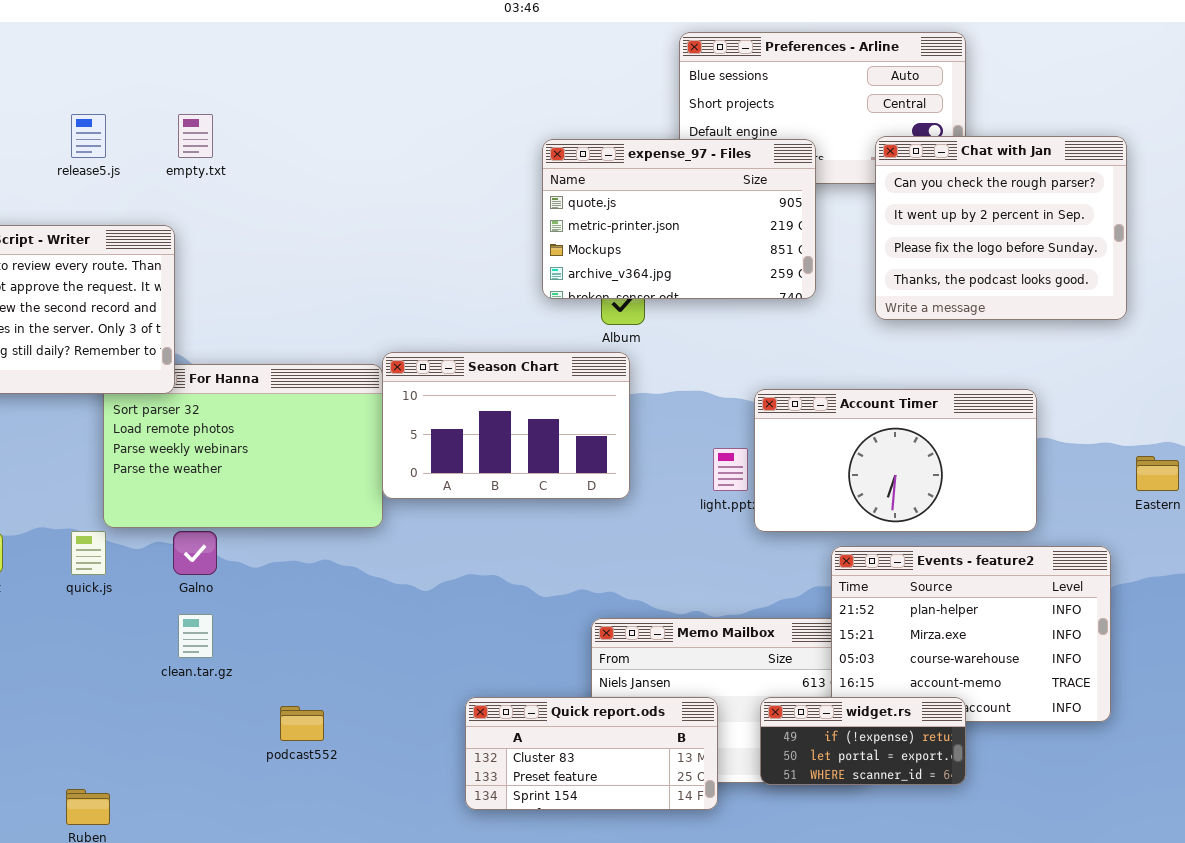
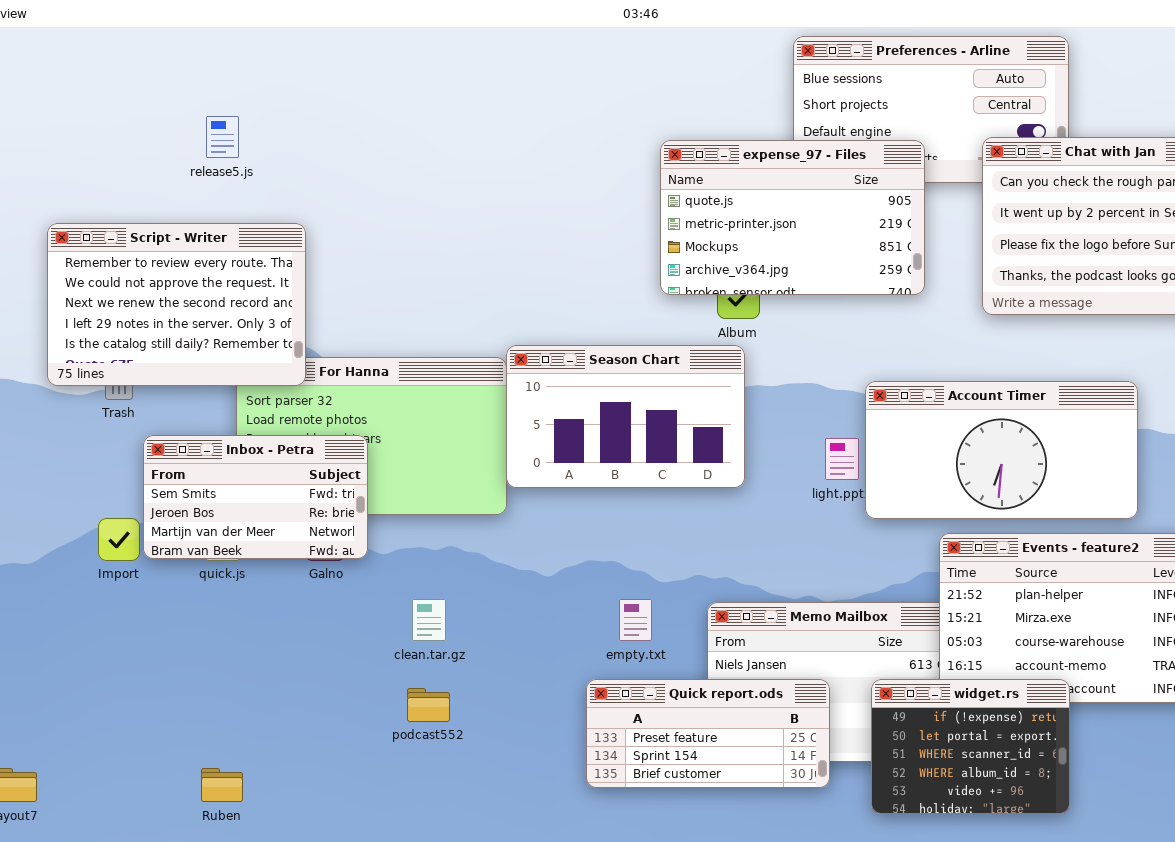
empty.txt: [178,114,213,158] -> [619,599,652,641], moved
Inbox - Petra: none -> [143,435,368,559], opened
clean.tar.gz: [178,614,213,658] -> [412,599,446,641], moved
Quick report.ods: [465,697,718,810] -> [586,679,830,788], scrolled down 1 row
widget.rs: [760,697,966,785] -> [871,679,1070,814], resized

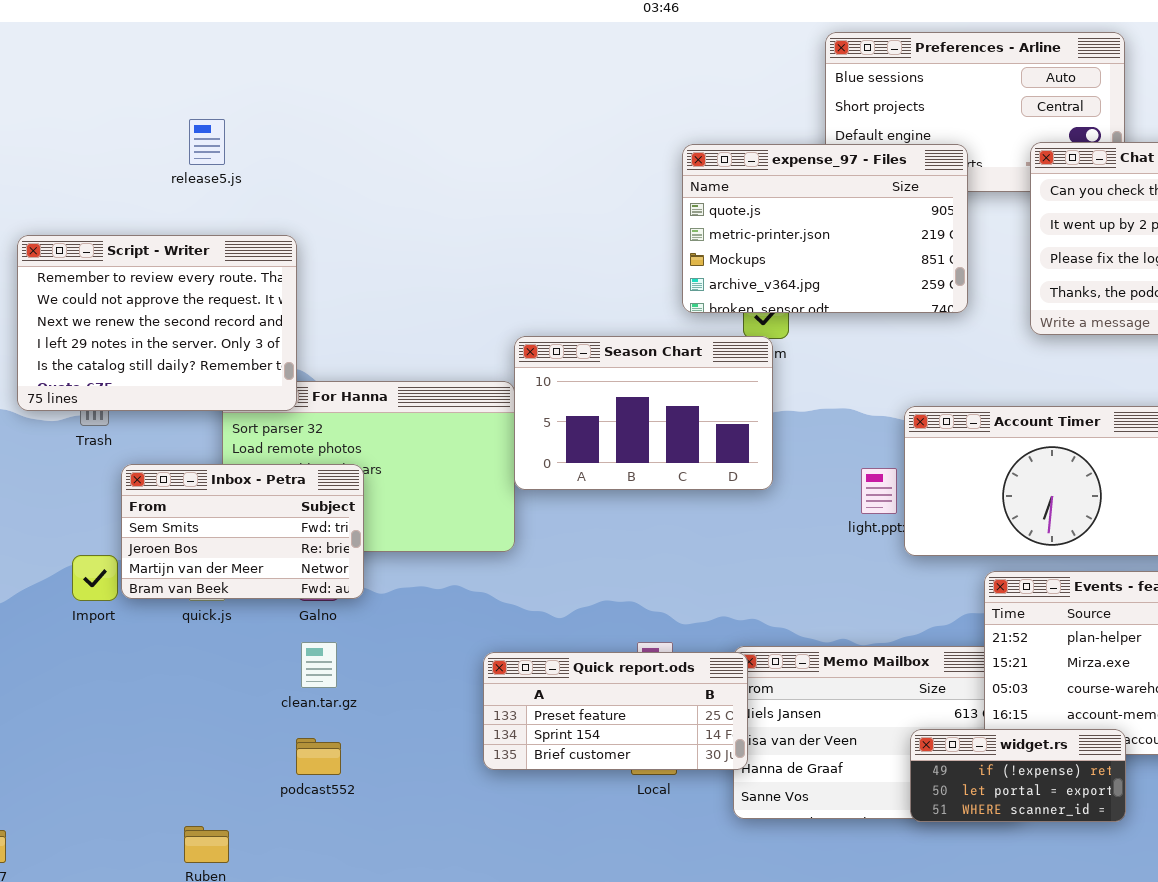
Season Chart: [506,345,745,488] -> [514,336,773,490], moved
clean.tar.gz: [412,599,446,641] -> [301,642,337,688], moved
Quick report.ods: [586,679,830,788] -> [483,652,748,770], moved
widget.rs: [871,679,1070,814] -> [910,729,1126,822], resized
podcast552: [407,688,450,722] -> [296,738,341,775], moved

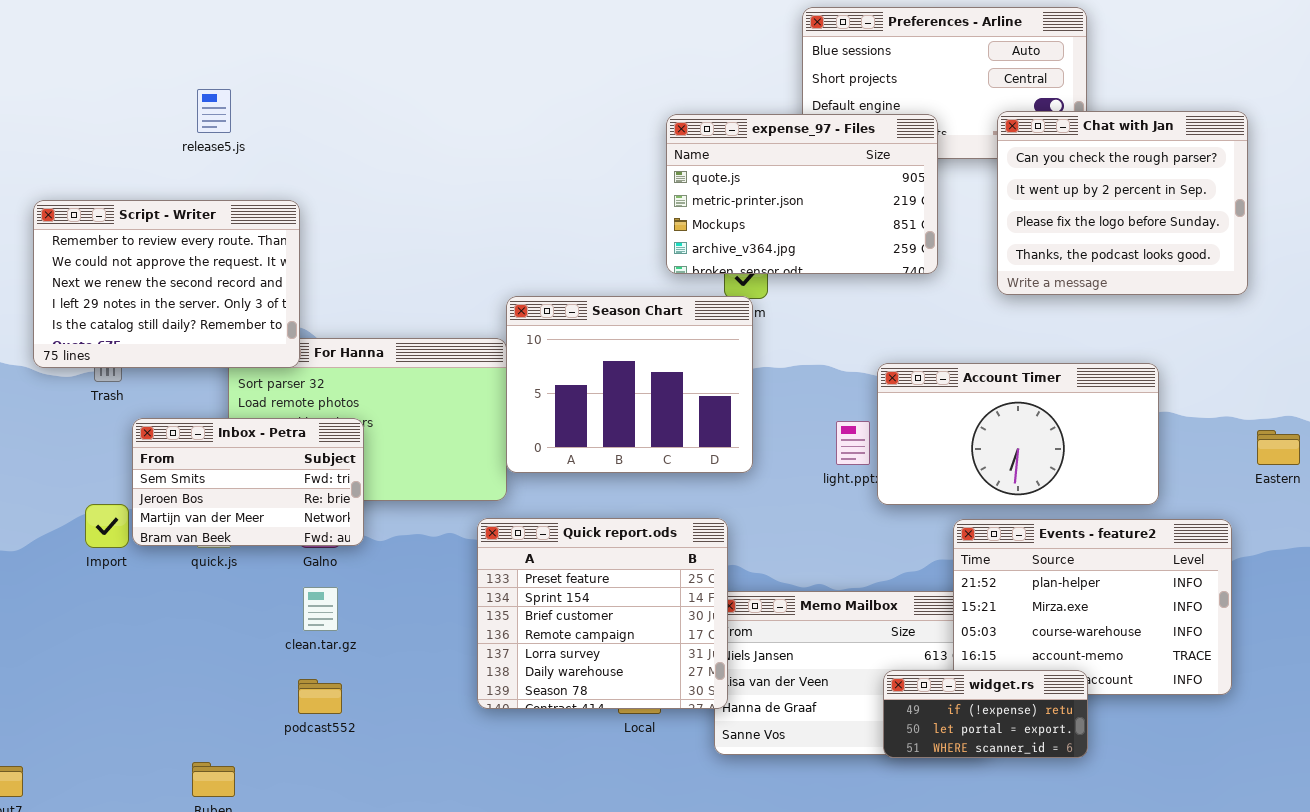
Season Chart: [514,336,773,490] -> [506,296,753,473], resized
Quick report.ods: [483,652,748,770] -> [477,518,728,709], resized

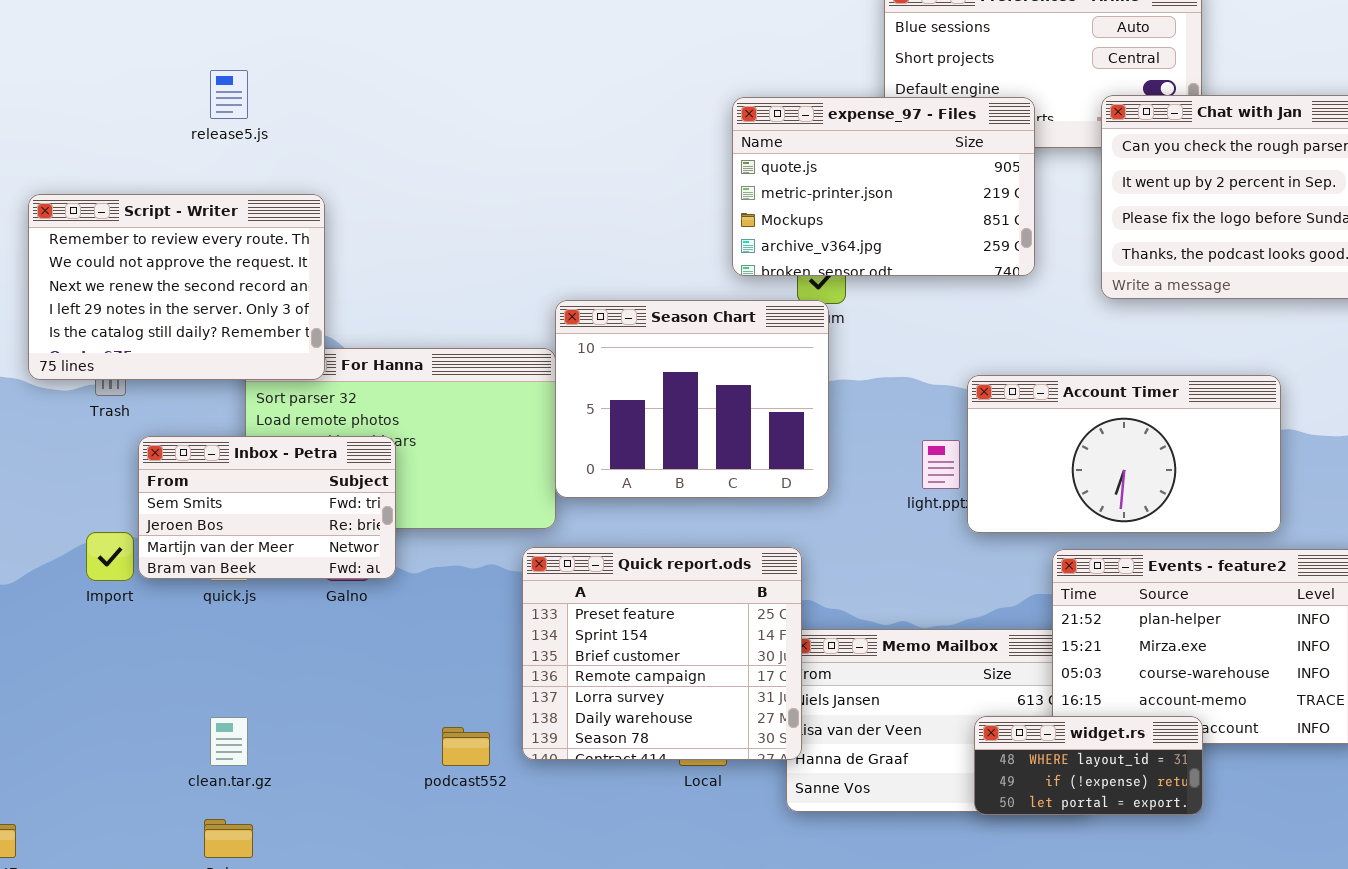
clean.tar.gz: [303,587,338,631] -> [210,717,248,766], moved
widget.rs: [883,670,1088,758] -> [974,716,1203,815], scrolled up 1 row
podcast552: [298,679,342,714] -> [442,727,490,766], moved

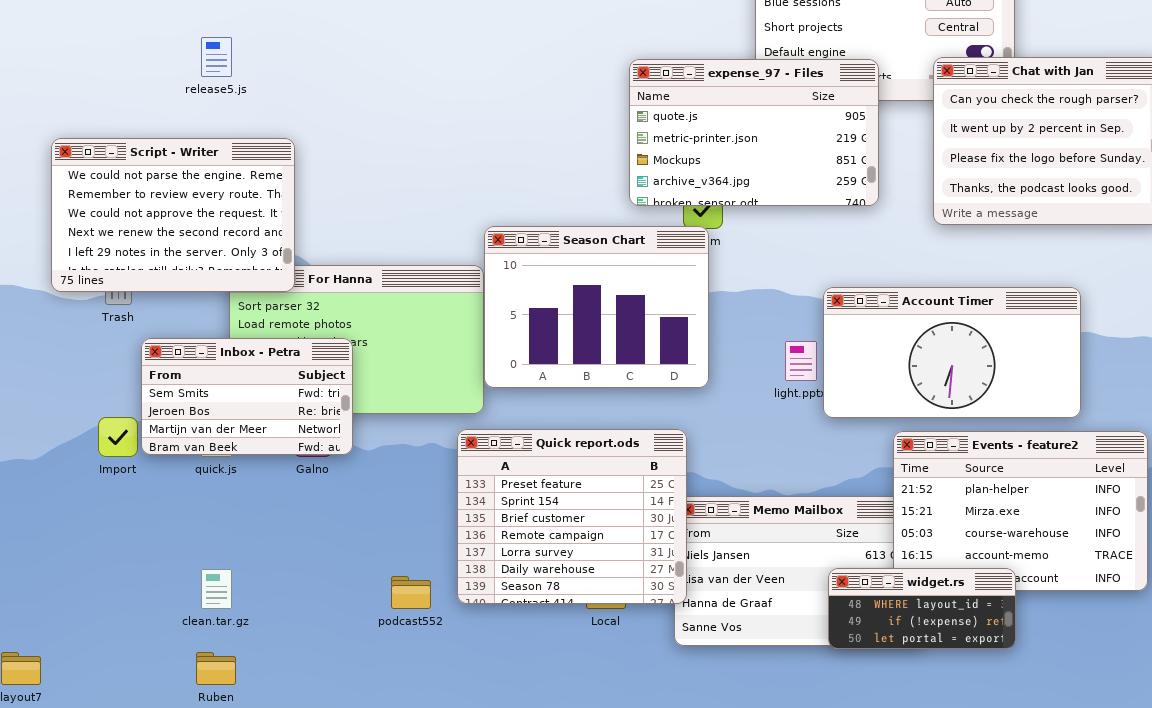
Script - Writer: [28,194,325,380] -> [51,138,295,292], scrolled up 1 row

